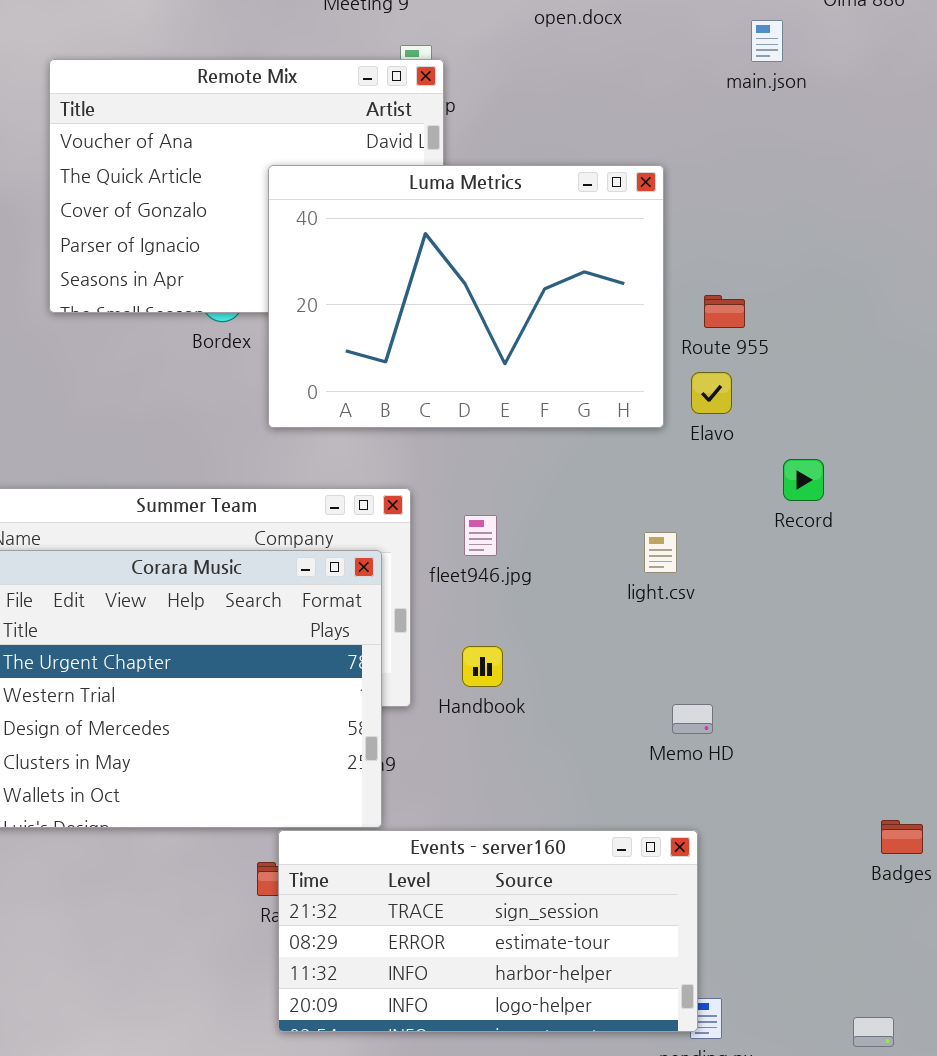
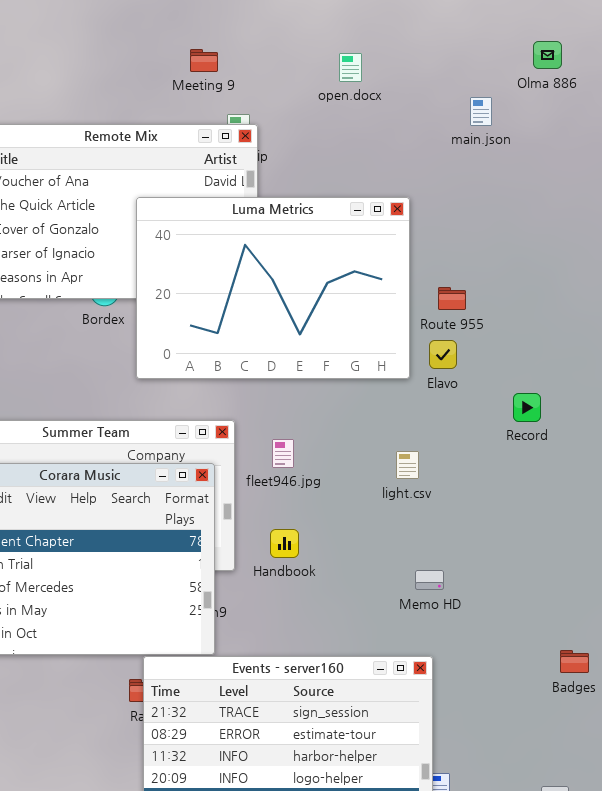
Record: [783,459,824,501] -> [513,393,541,422], moved

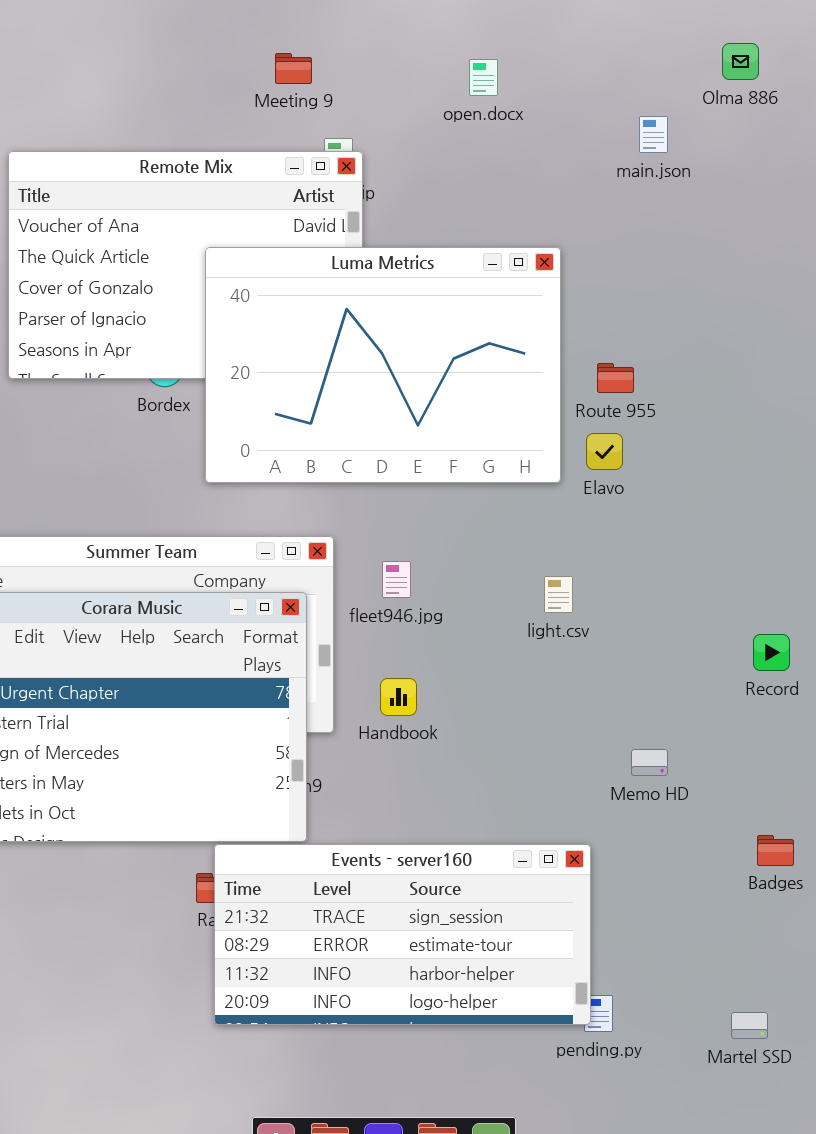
Record: [513,393,541,422] -> [753,634,790,671], moved
Memo HD: [415,570,444,590] -> [631,749,668,776], moved

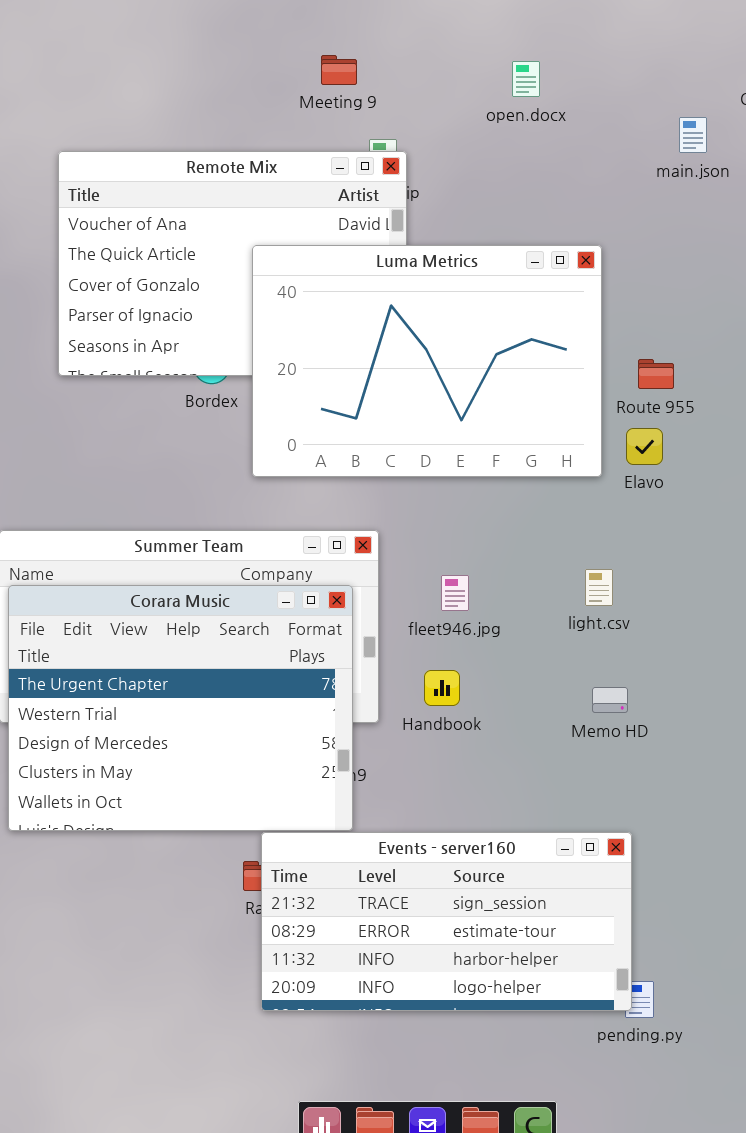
fleet946.jpg: [382,561,411,598] -> [441,575,469,611], moved
Memo HD: [631,749,668,776] -> [592,687,628,713], moved

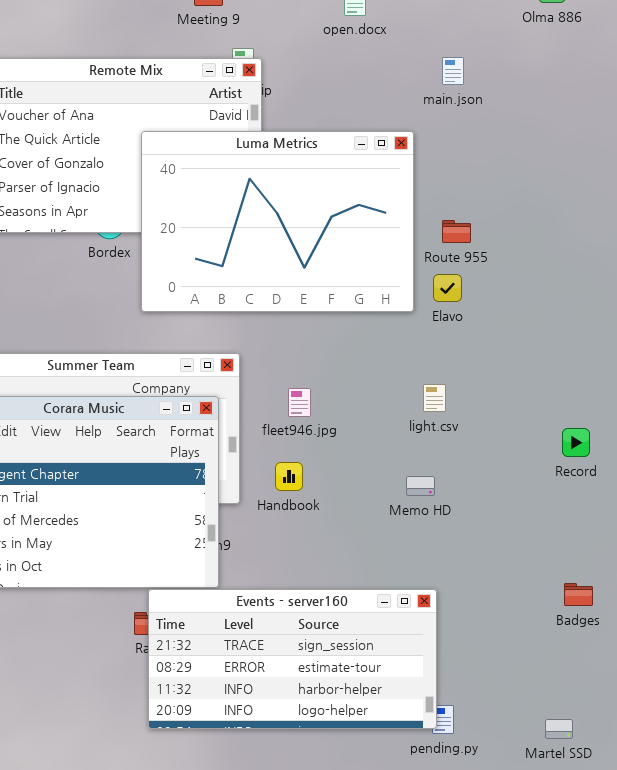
main.json: [679,117,707,153] -> [442,57,464,85], moved
light.csv: [585,569,613,606] -> [423,384,446,412], moved

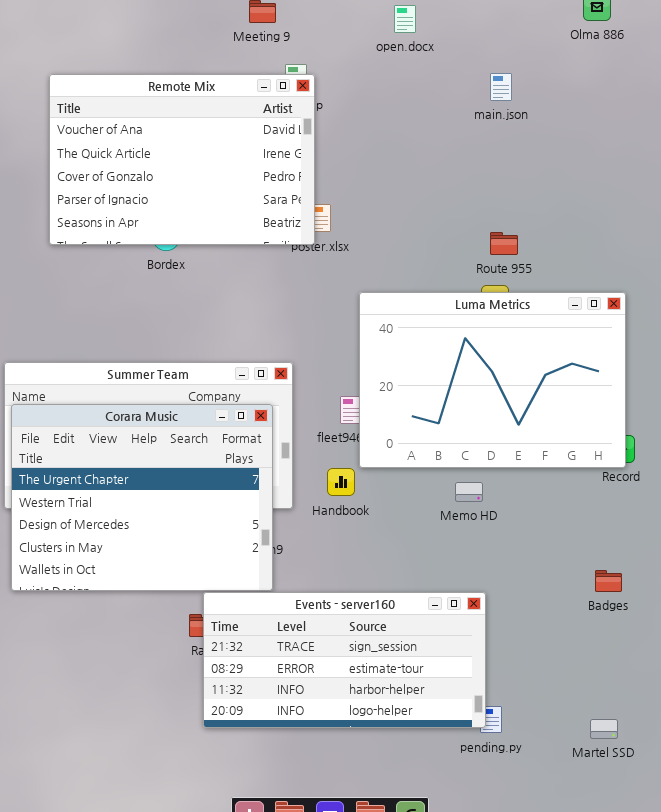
Luma Metrics: [141,131,414,312] -> [359,292,626,468], moved
Badges: [564,583,593,606] -> [595,570,622,592], moved

